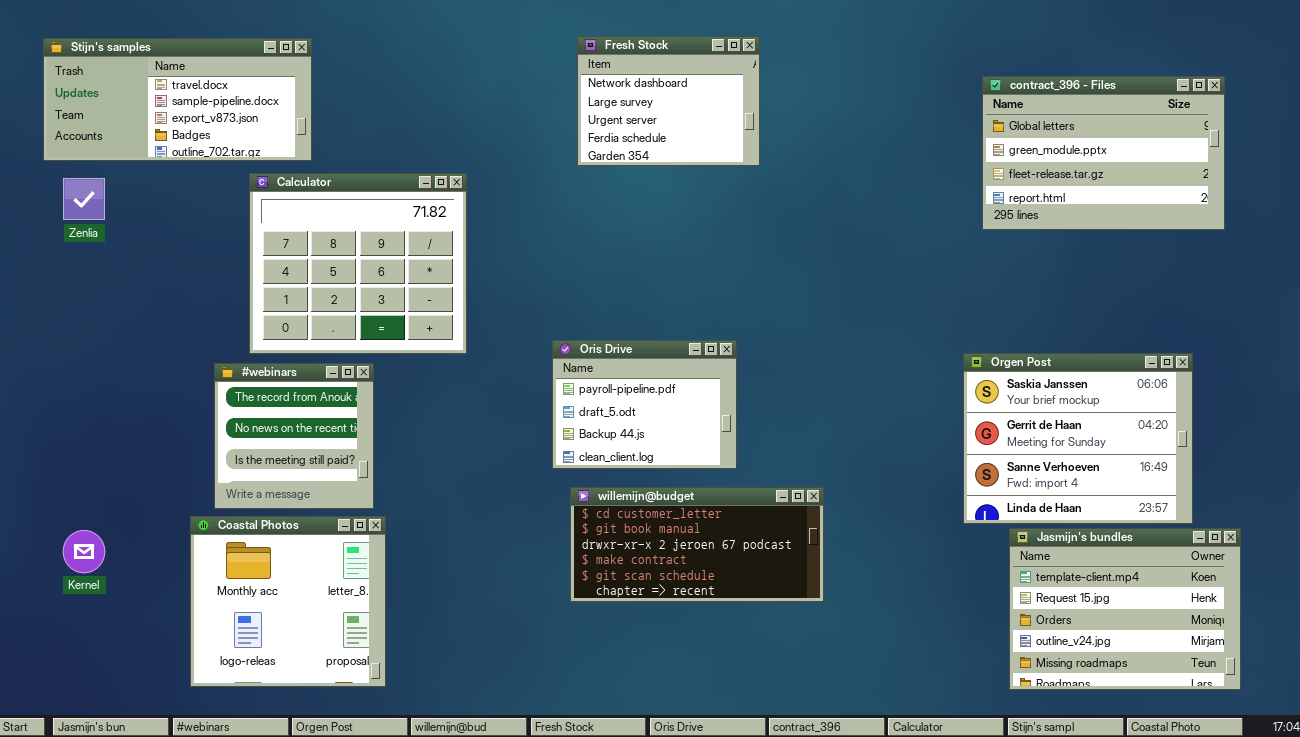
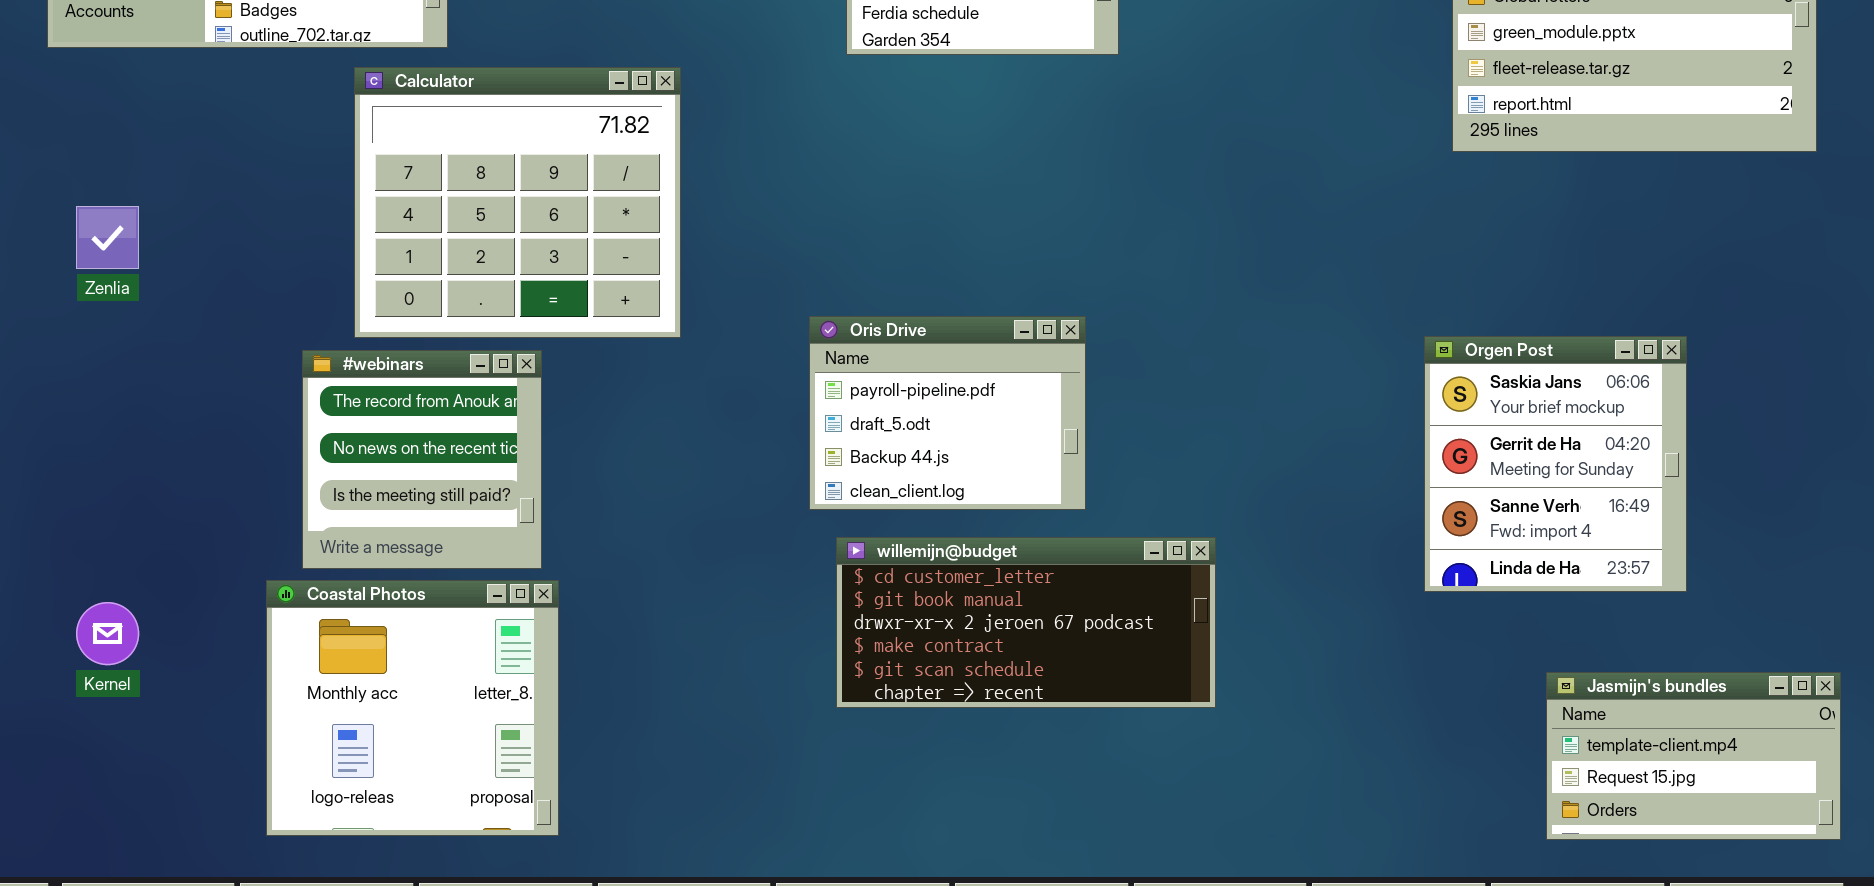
Zenlia: [63,178,105,220] -> [76,206,139,269], moved
Orgen Post: [963,353,1193,524] -> [1424,336,1687,592], resized
Jasmijn's bundles: [1009,528,1241,690] -> [1546,672,1841,840], resized

